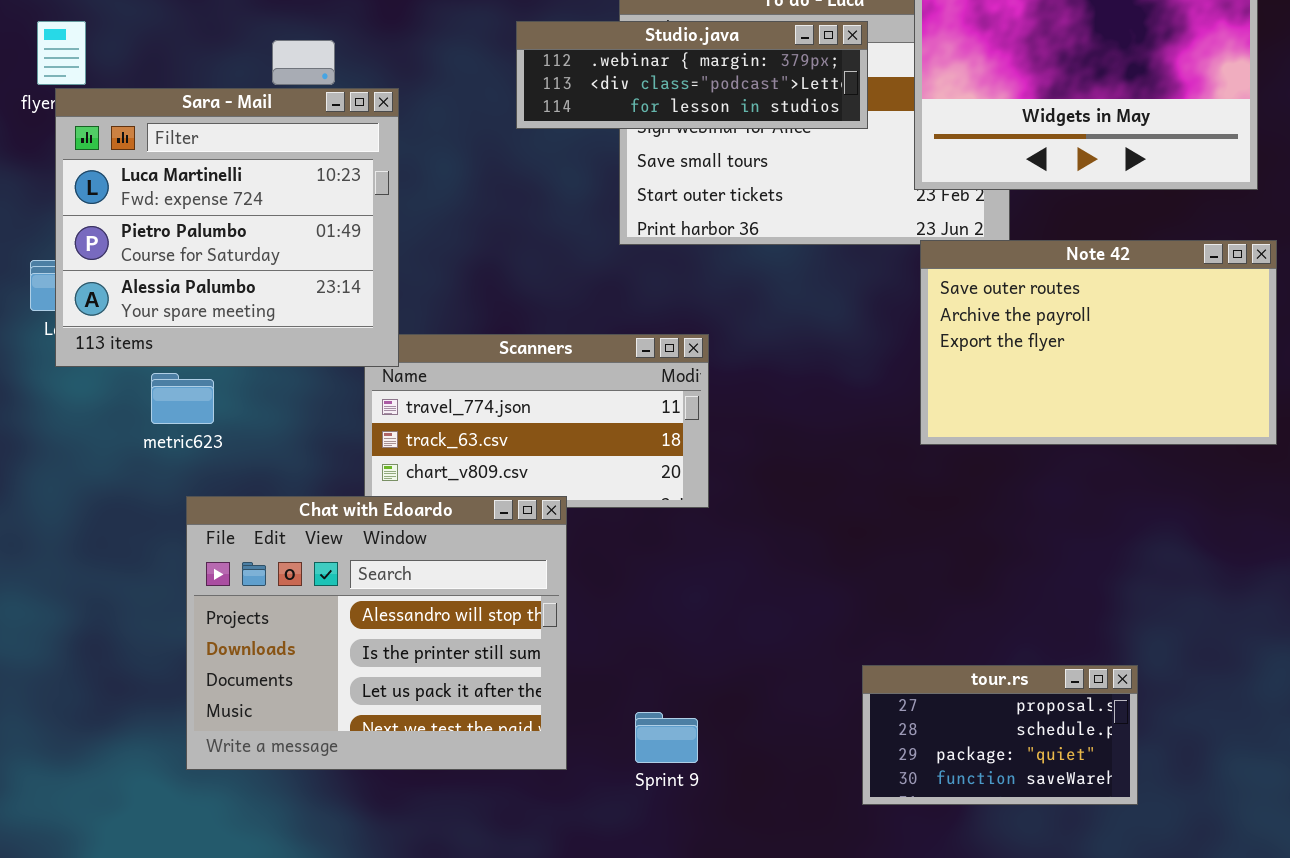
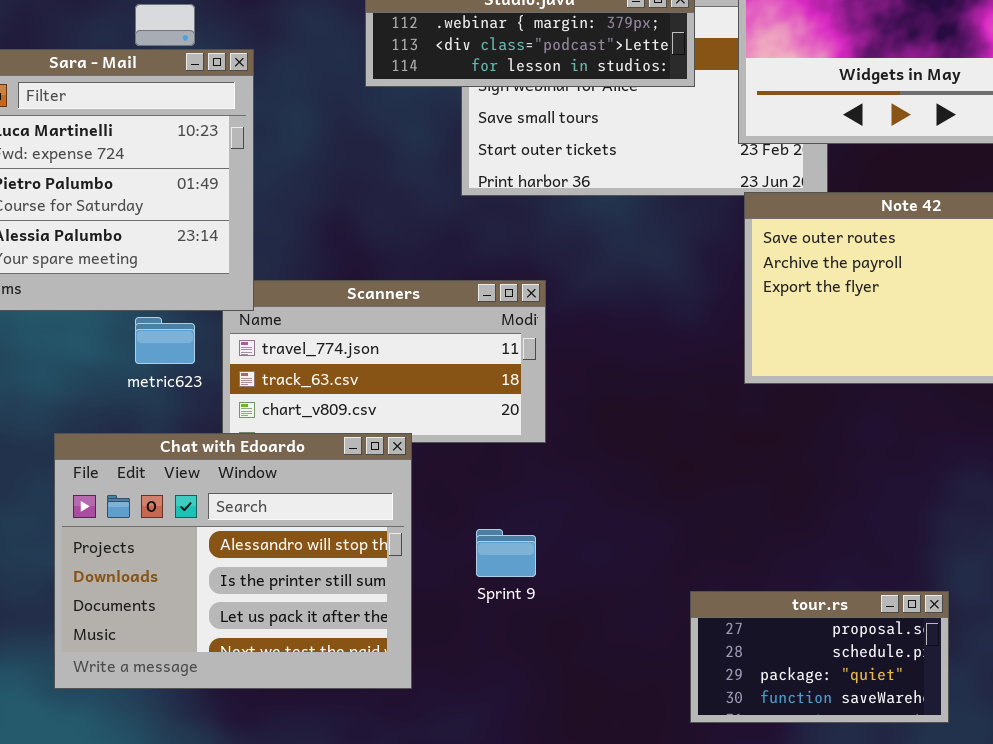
metric623: [151,373,214,424] -> [135,317,195,364], moved
Sprint 9: [635,712,698,763] -> [476,529,536,577], moved

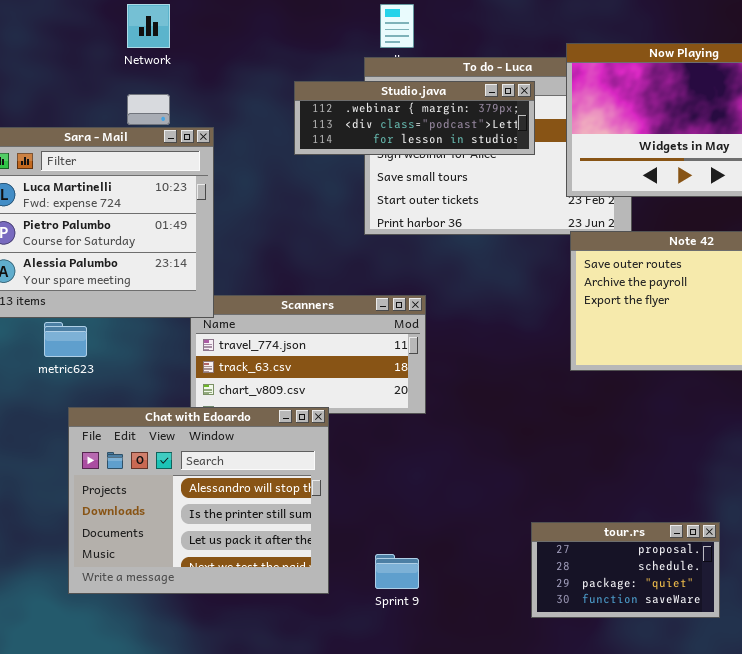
metric623: [135,317,195,364] -> [44,322,87,357], moved
Sprint 9: [476,529,536,577] -> [375,554,419,589], moved

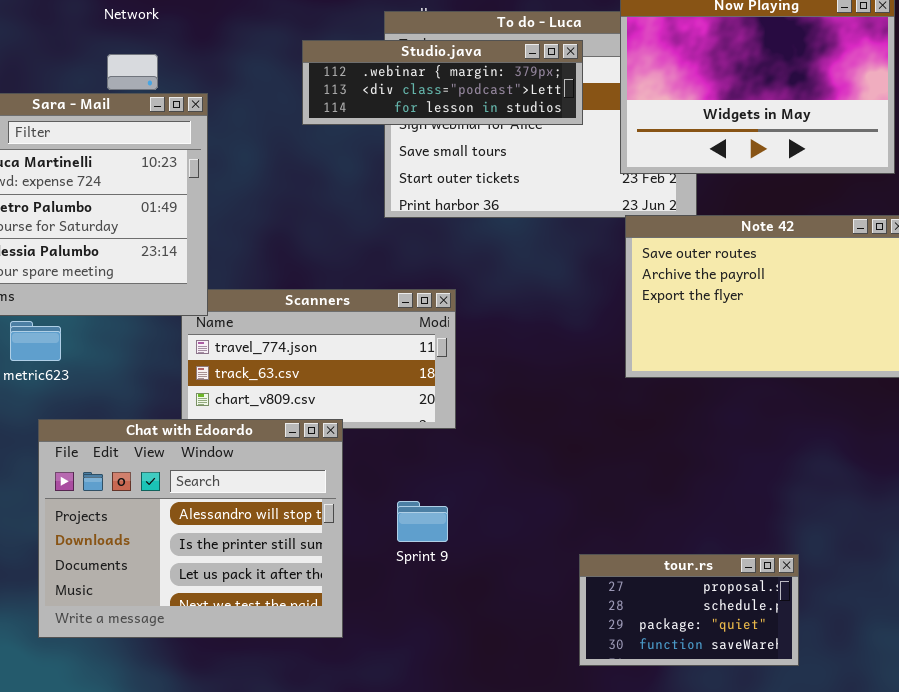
Sprint 9: [375,554,419,589] -> [397,501,448,542], moved

